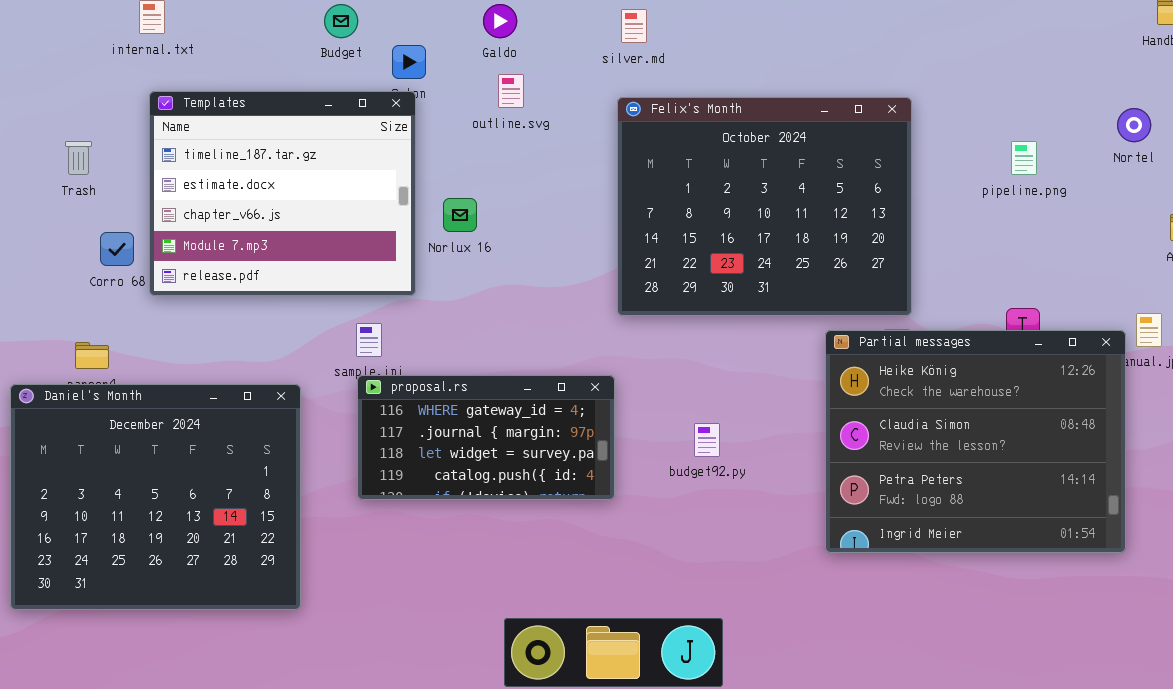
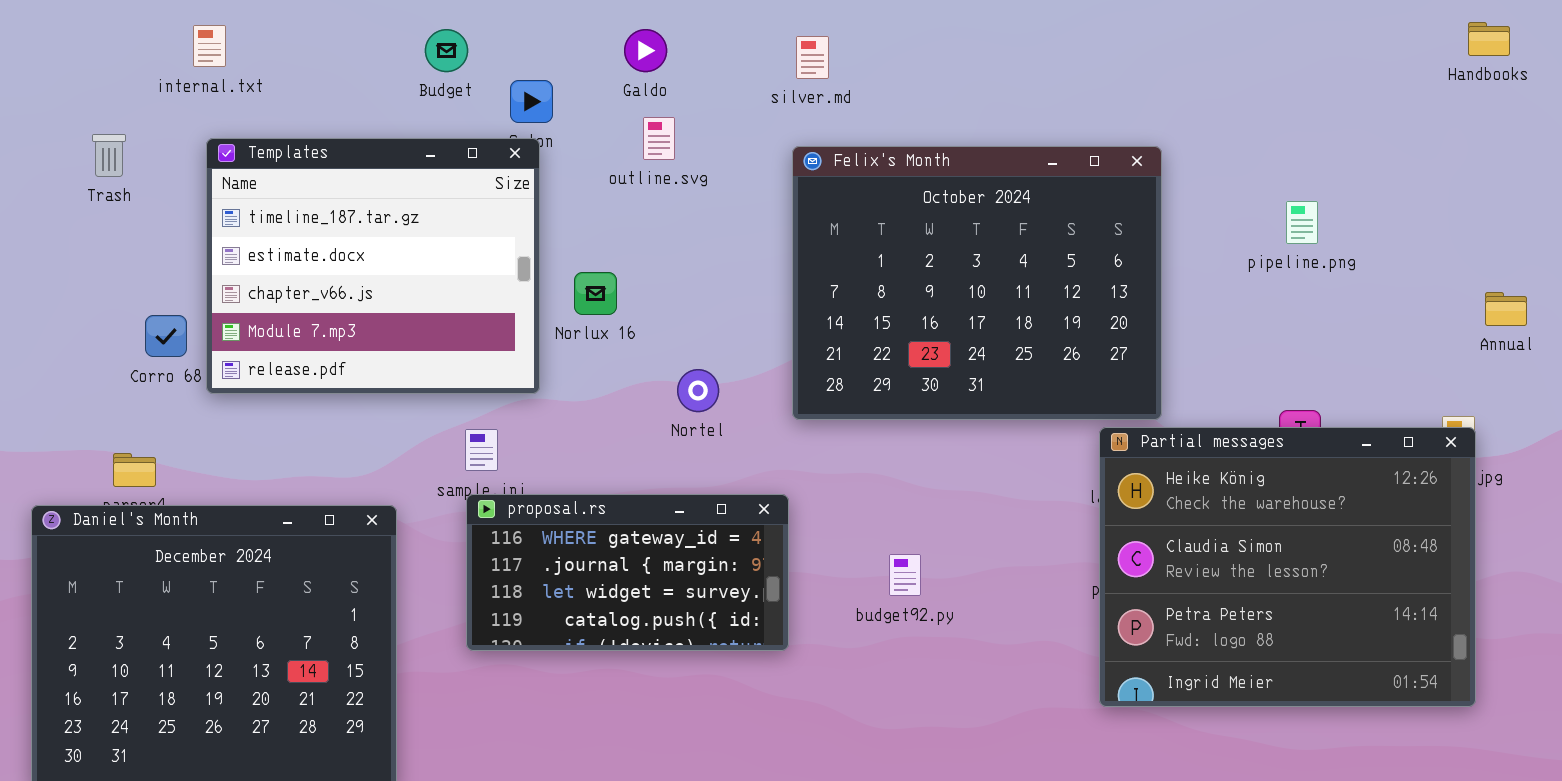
Nortel: [1117,108,1151,142] -> [677,369,719,412], moved
Trash: [65,141,92,175] -> [92,134,126,177], moved
Partial messages: [825,330,1126,553] -> [1099,427,1476,707], moved

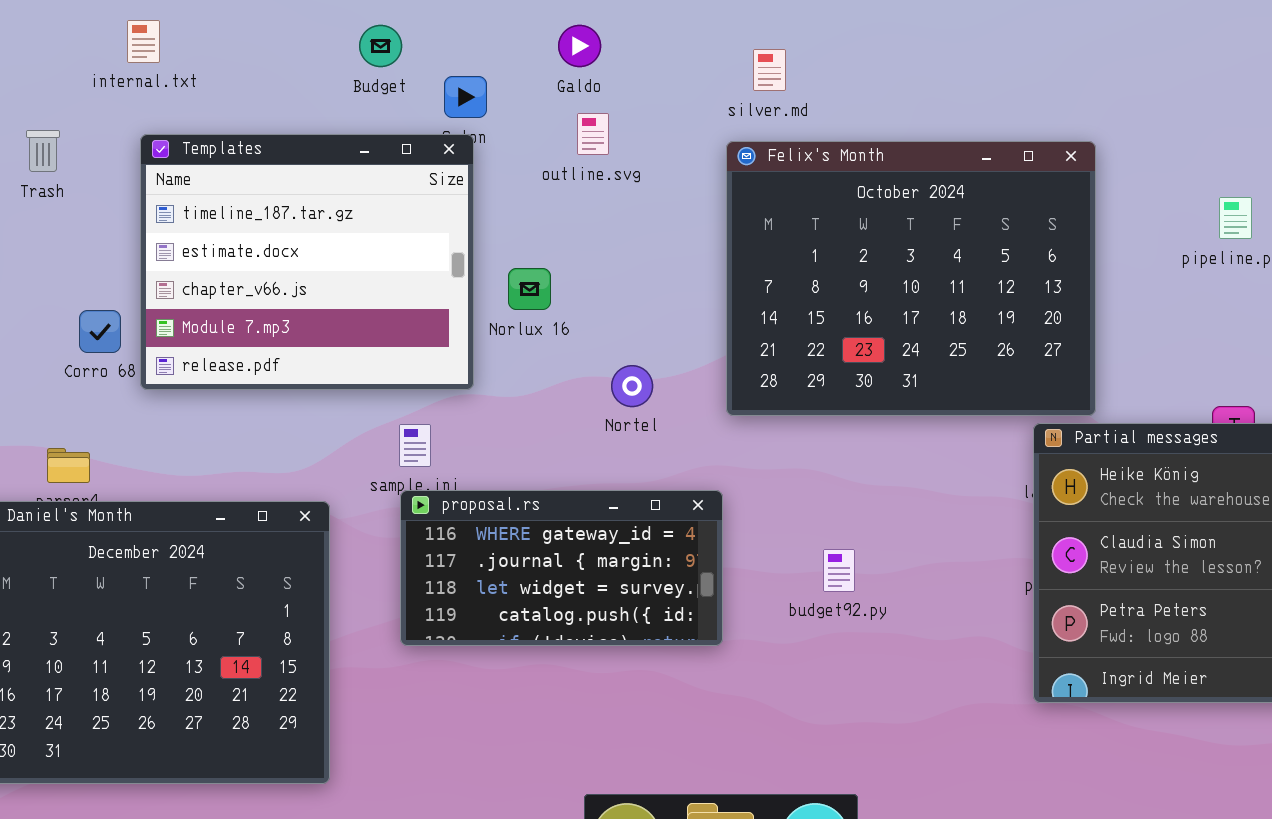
silver.md: [796,36,829,79] -> [753,49,786,91], moved

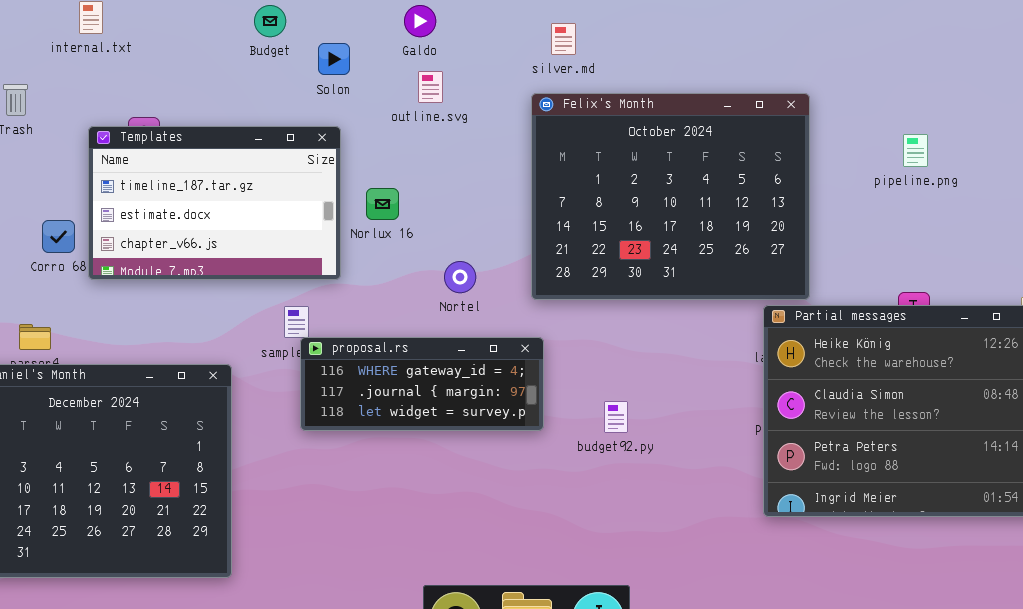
Templates: [140,134,474,390] -> [88,126,341,280], resized
proposal.rs: [400,490,723,646] -> [300,337,544,431], moved, resized

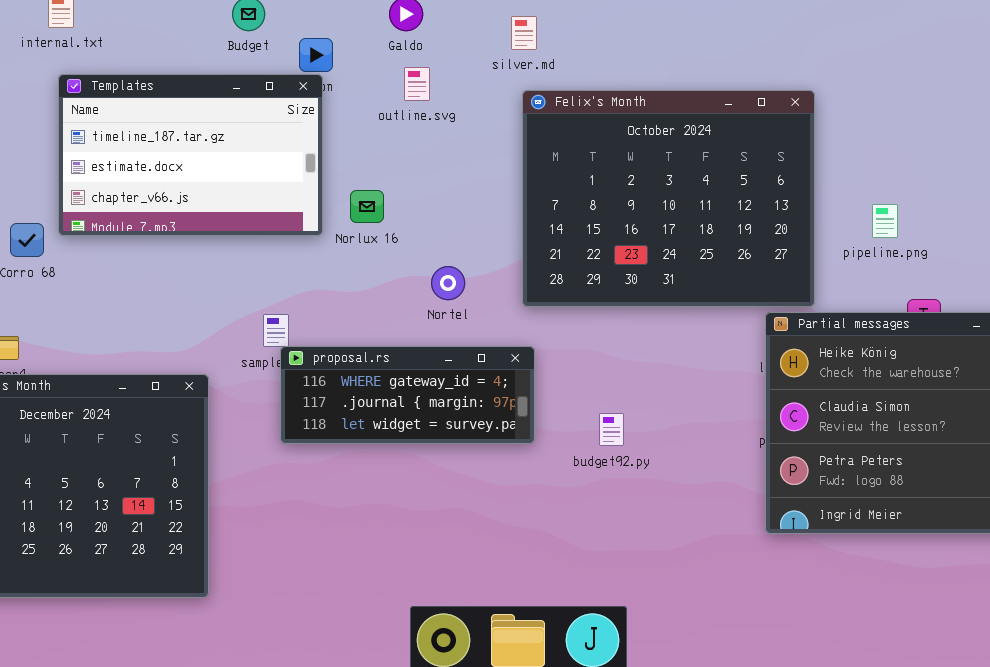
silver.md: [551,23,576,55] -> [511,16,537,50], moved
Templates: [88,126,341,280] -> [58,74,323,236], moved
pipeline.png: [903,134,928,167] -> [872,204,898,238], moved

